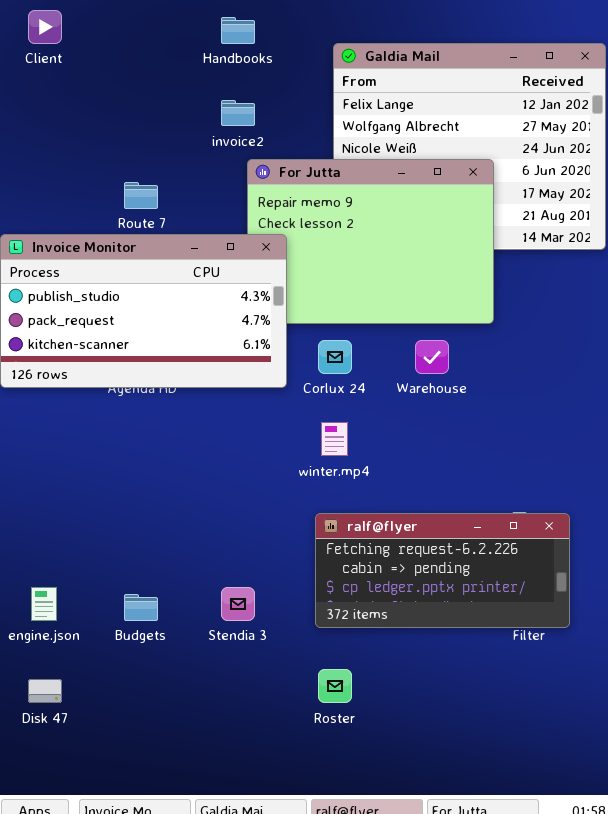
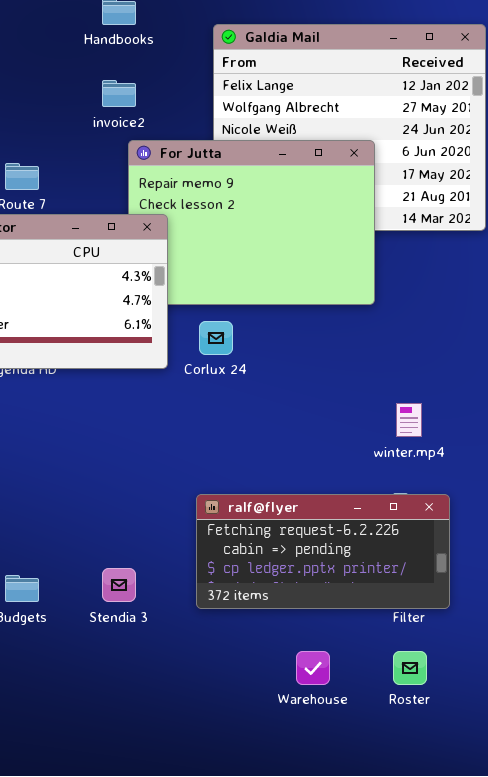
Warehouse: [415,340,449,374] -> [296,651,330,685], moved
winter.mp4: [321,422,348,456] -> [396,403,422,437], moved
Roster: [318,669,352,703] -> [393,651,427,685], moved

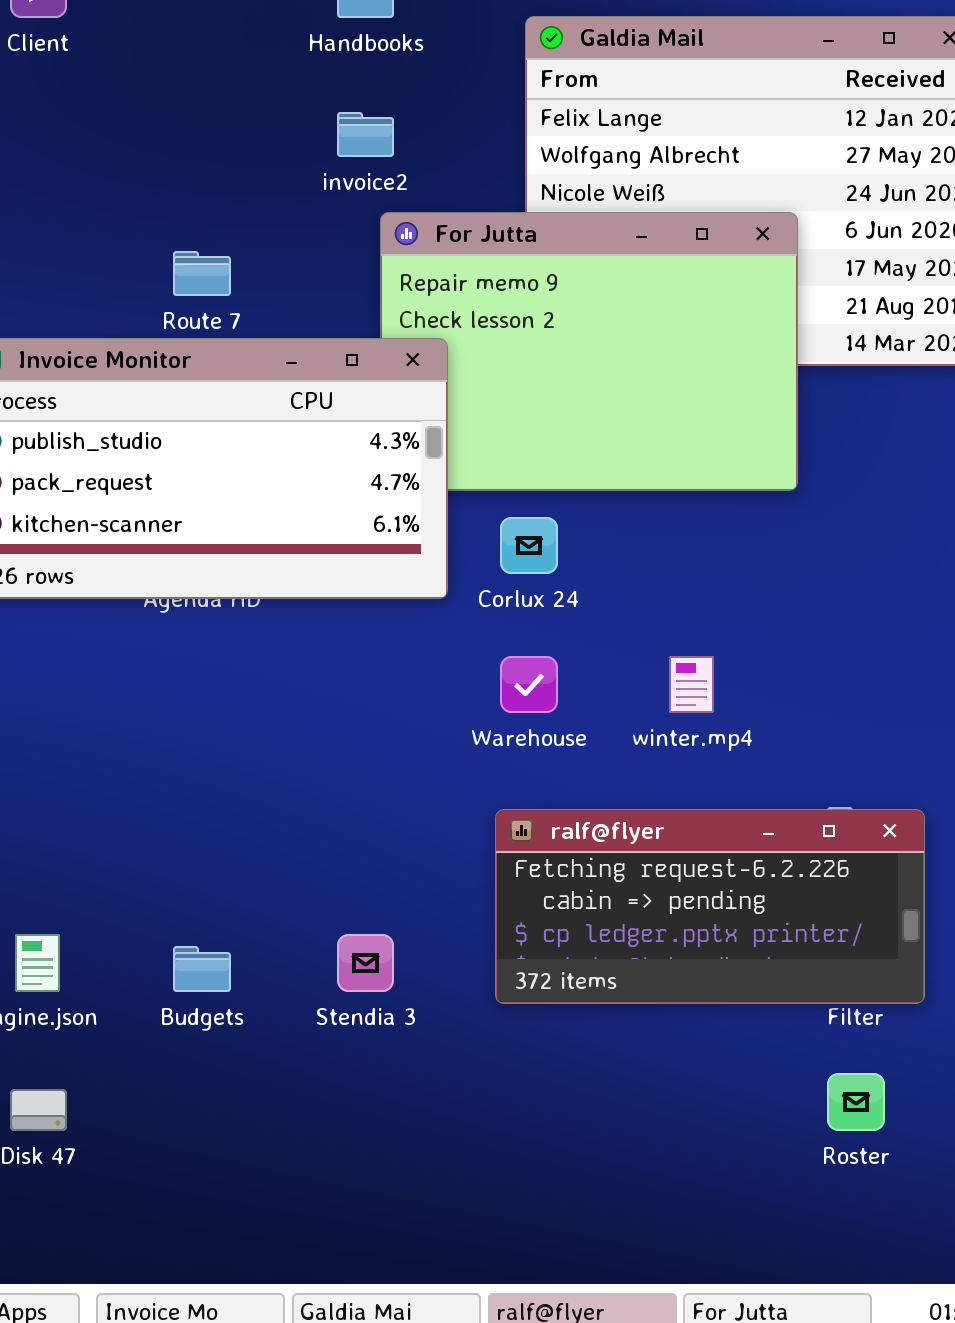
winter.mp4: [396,403,422,437] -> [669,656,714,713], moved
Warehouse: [296,651,330,685] -> [500,656,558,713], moved

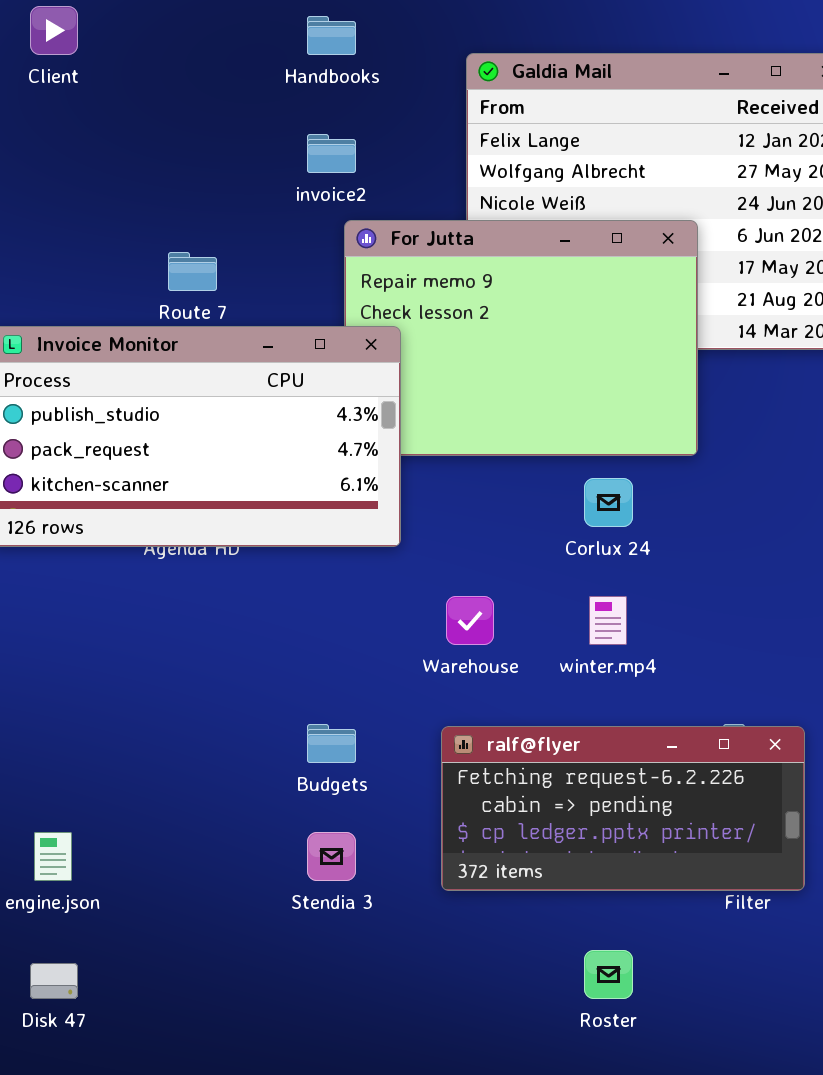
Corlux 24: [500,517,558,574] -> [584,478,633,527], moved
Budgets: [173,946,231,992] -> [307,724,356,763], moved
Roster: [827,1073,885,1131] -> [584,950,633,999], moved

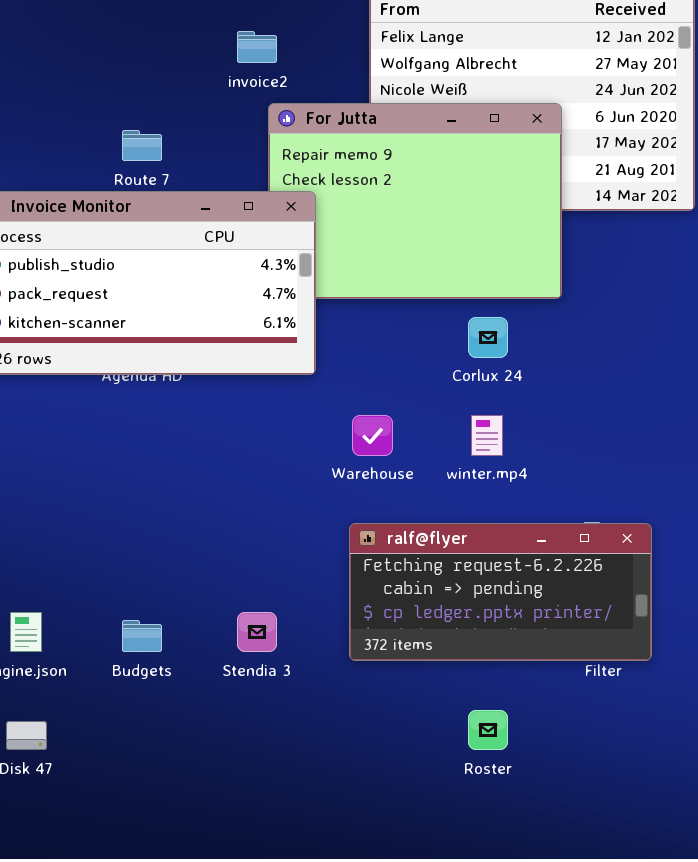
Budgets: [307,724,356,763] -> [122,620,162,652], moved

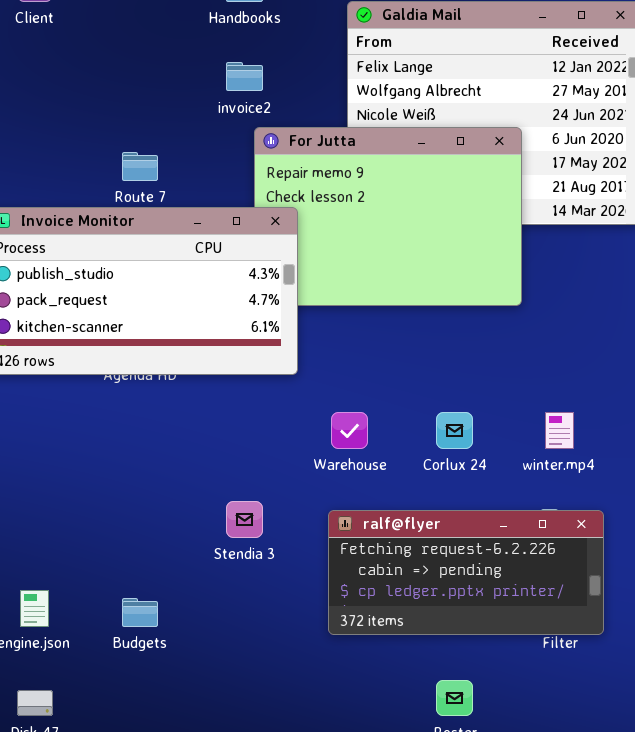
Corlux 24: [468,317,508,358] -> [436,412,473,449], moved
winter.mp4: [471,415,503,456] -> [545,412,574,449], moved
Stendia 3: [237,612,277,652] -> [226,501,263,538], moved

